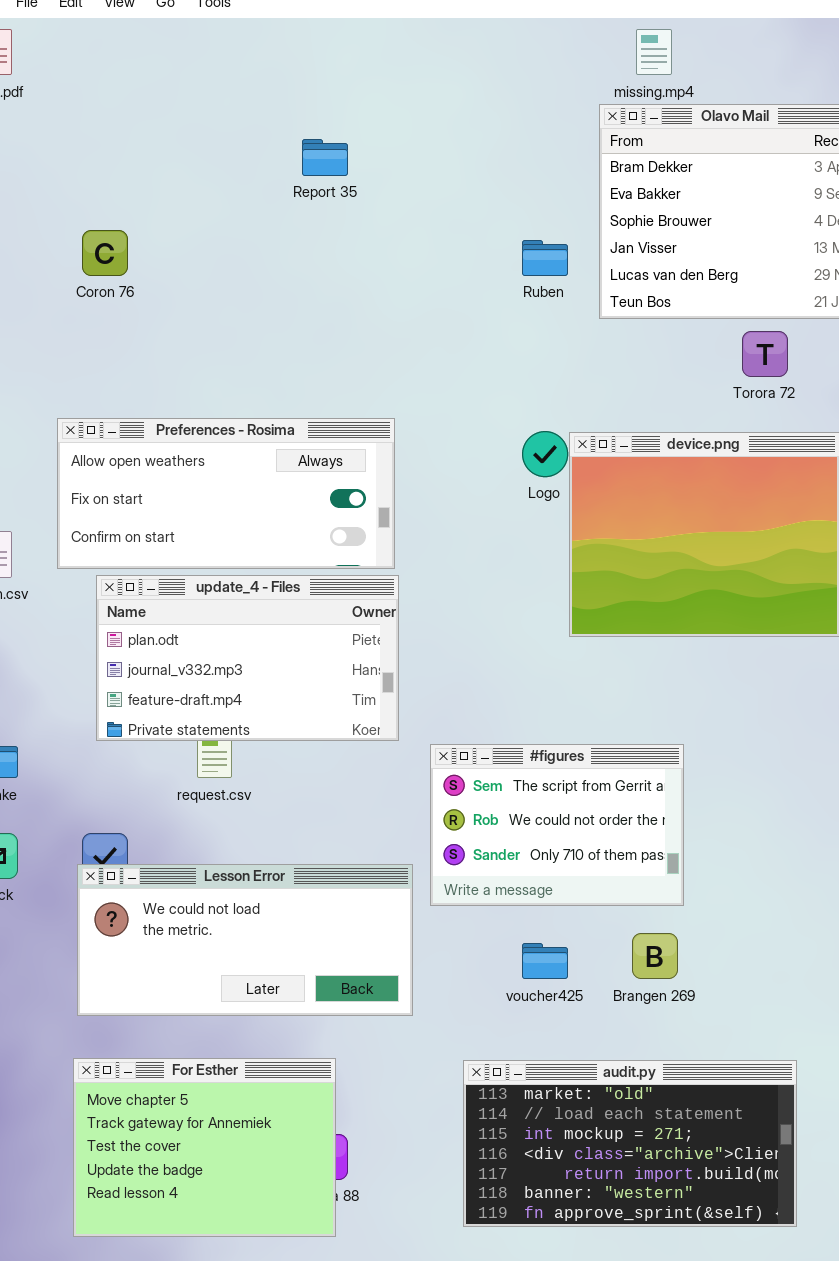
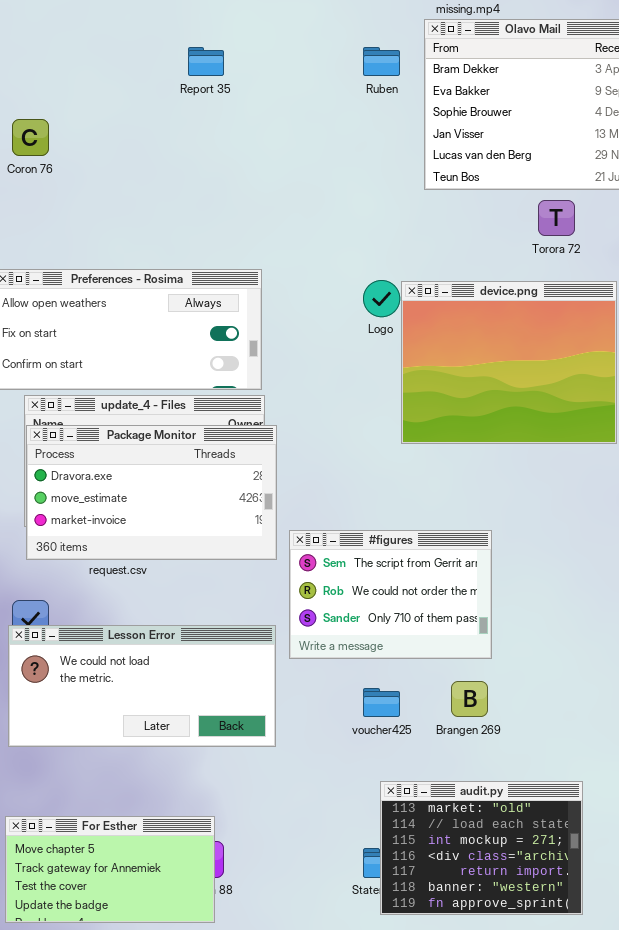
Ruben: [522,240,568,276] -> [363,47,400,76], moved
Package Monitor: none -> [26,425,277,560], opened
For Esther: [73,1058,336,1237] -> [5,816,215,923], resized
audit.py: [463,1060,797,1227] -> [380,781,583,915], resized

